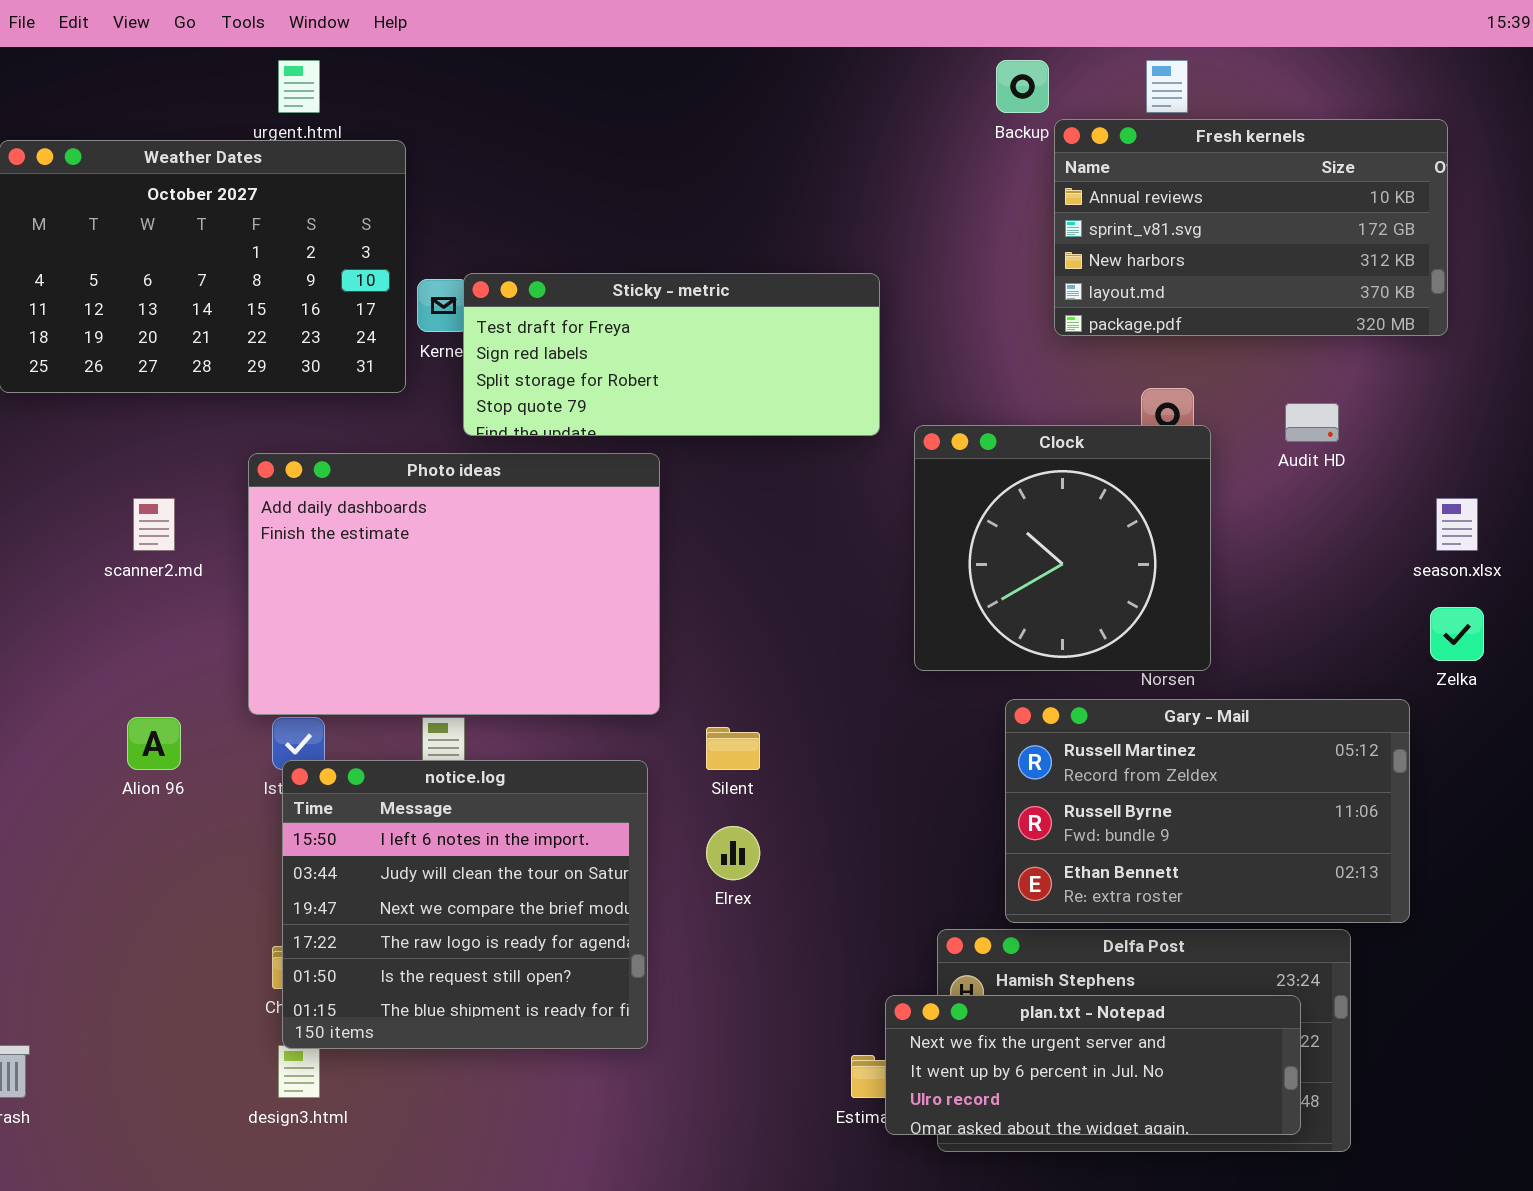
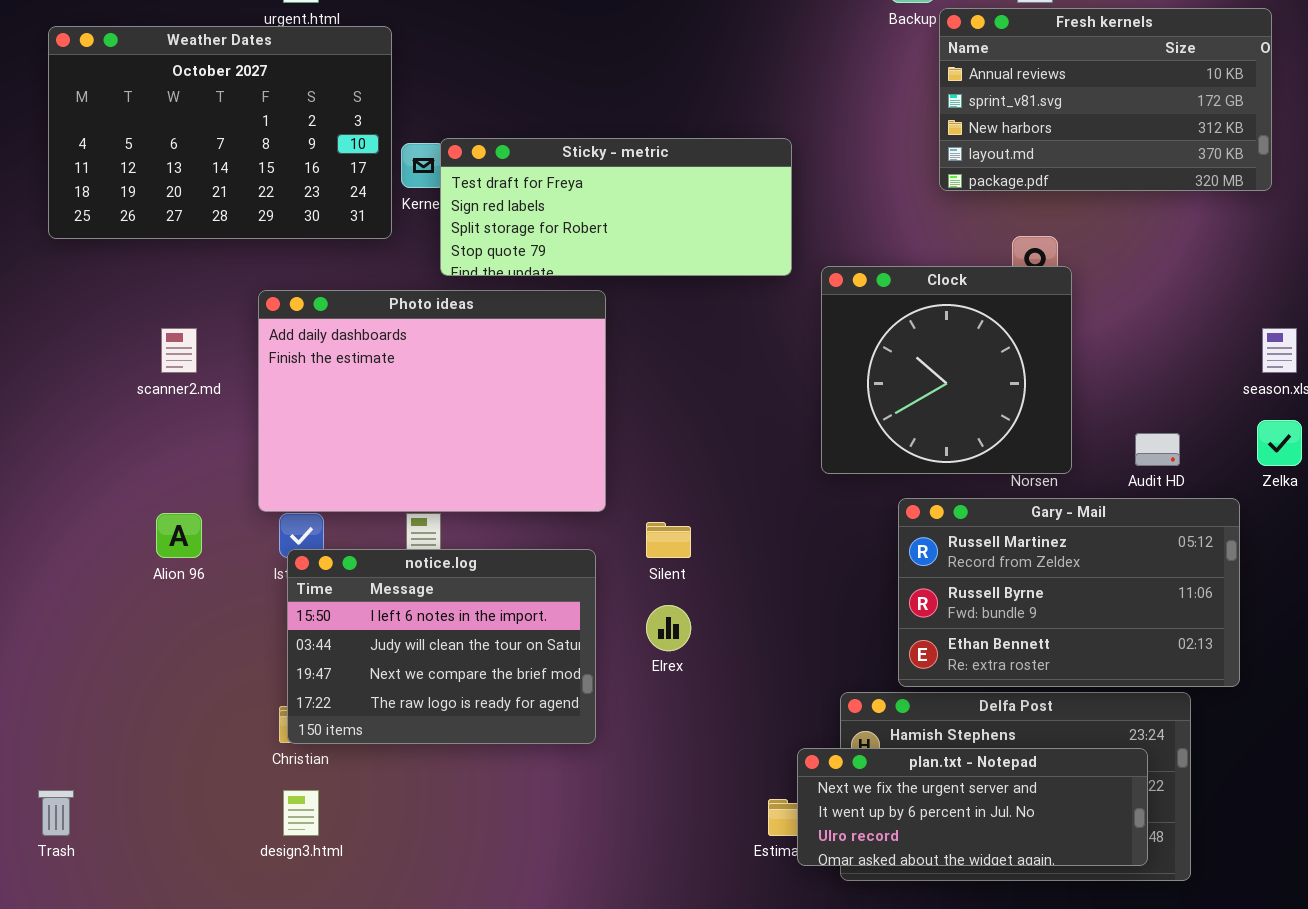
Audit HD: [1285,403,1339,442] -> [1135,433,1180,466], moved
notice.log: [282,760,648,1049] -> [287,549,596,744], resized

